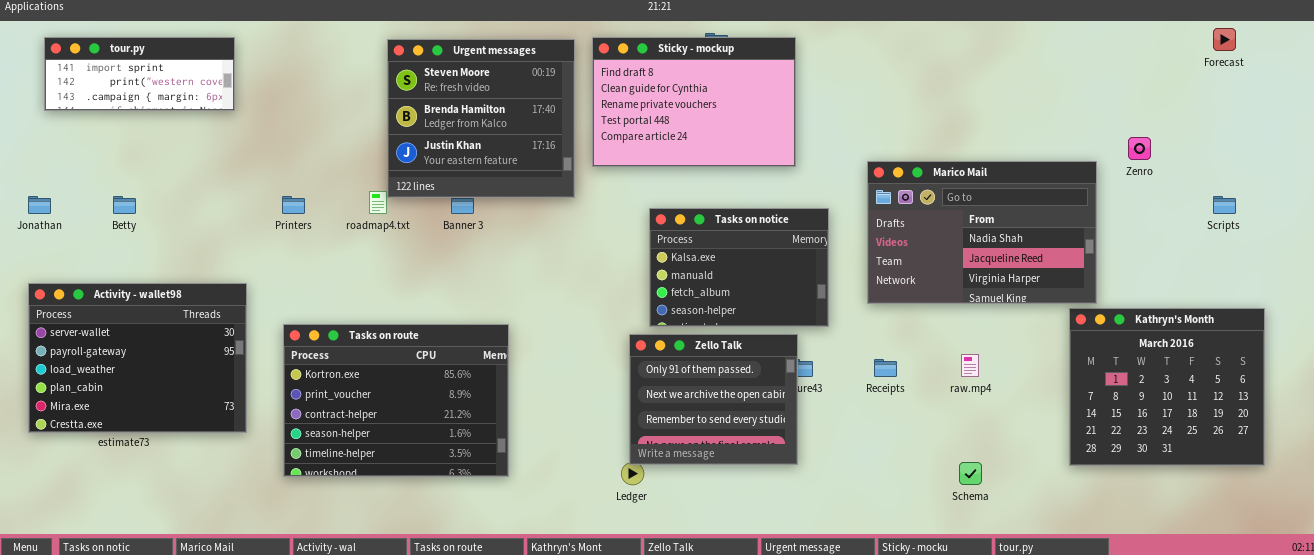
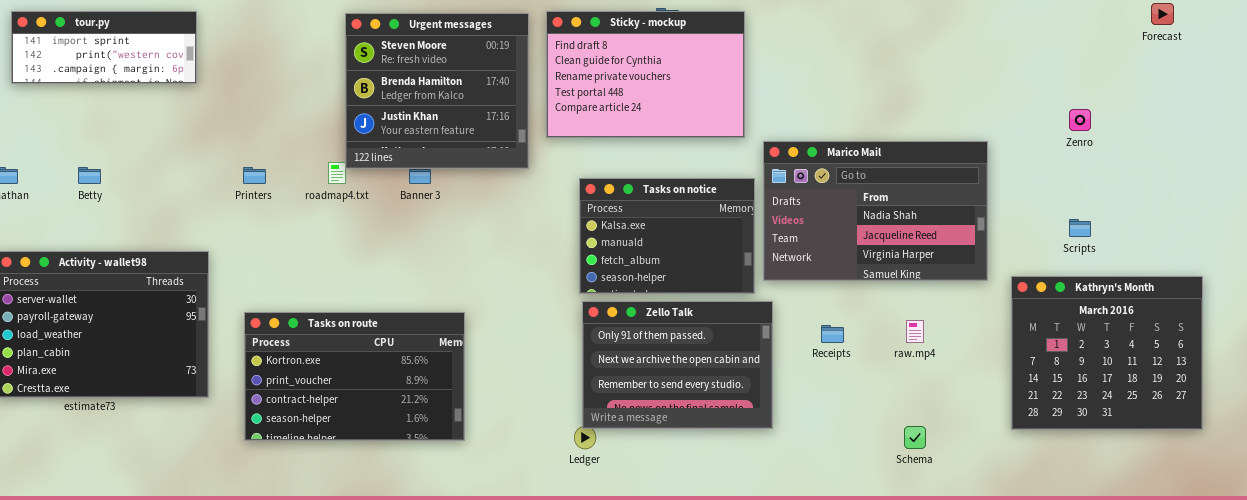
Marico Mail: [867,161,1097,304] -> [763,141,988,281], moved
Scripts: [1213,196,1236,214] -> [1069,219,1091,237], moved
Tasks on notice: [649,208,829,327] -> [579,178,755,294], moved
Tasks on route: [283,324,509,477] -> [244,312,465,441], resized
Zello Talk: [629,334,798,465] -> [582,301,773,429], resized

